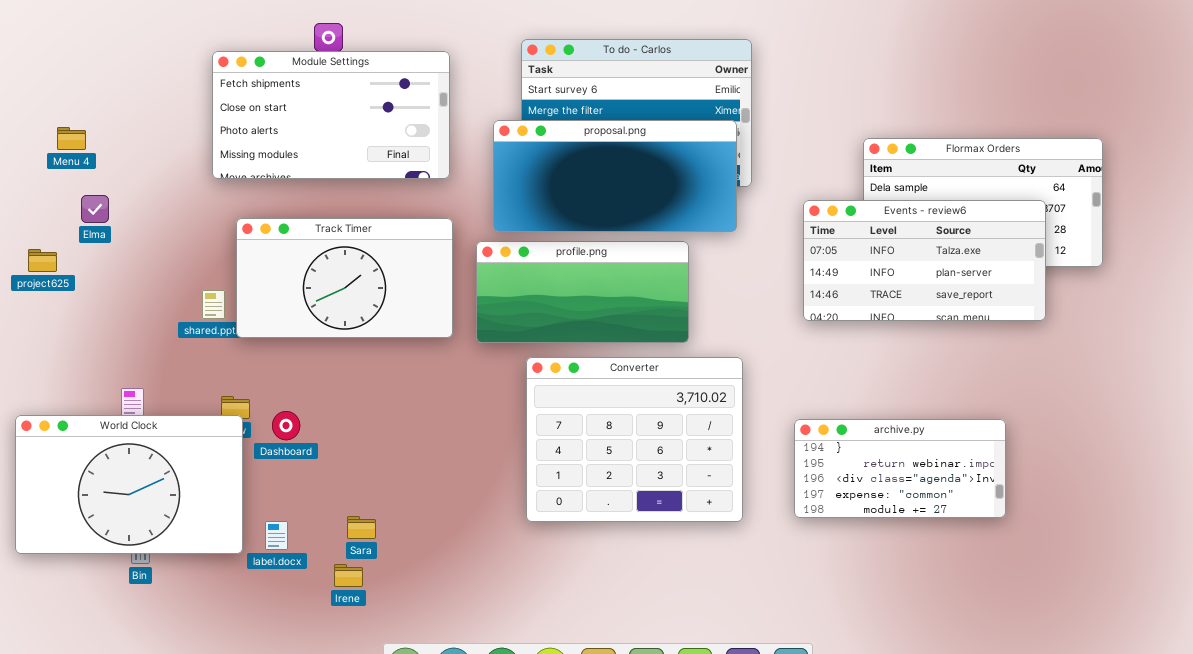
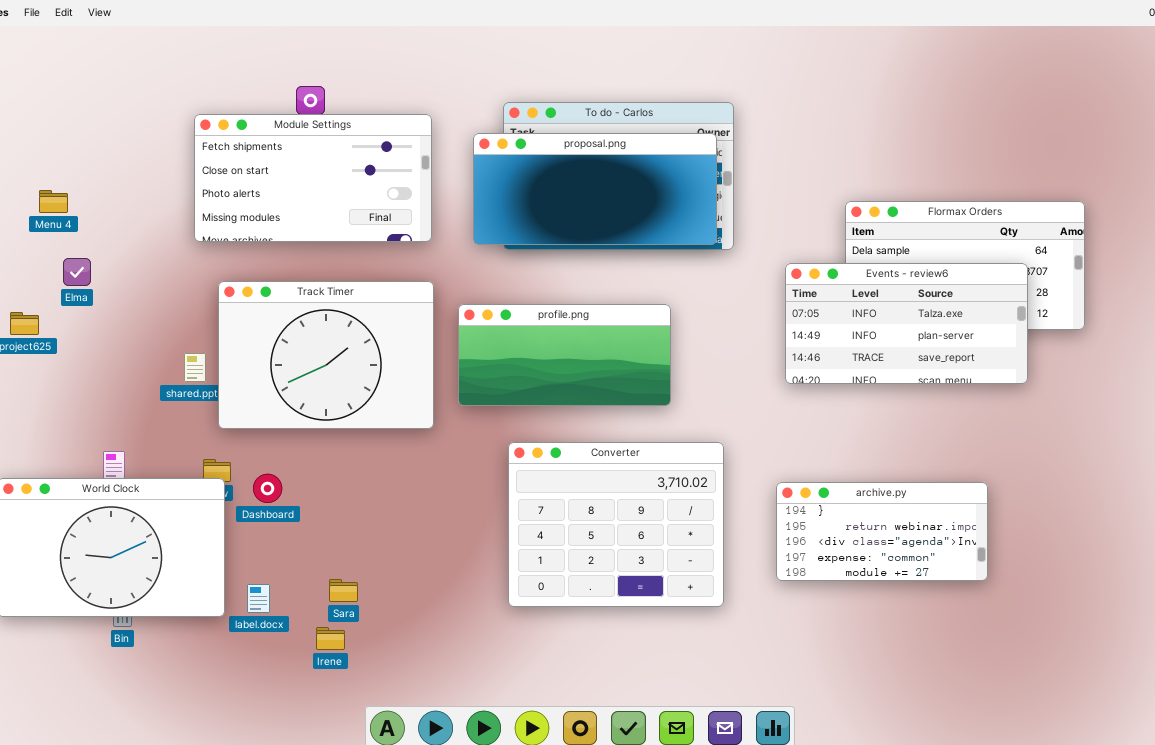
proposal.png: [493,120,737,232] -> [473,133,717,245], moved
Track Timer: [236,218,453,338] -> [218,281,434,429], resized
Converter: [526,357,743,522] -> [508,442,724,607], moved

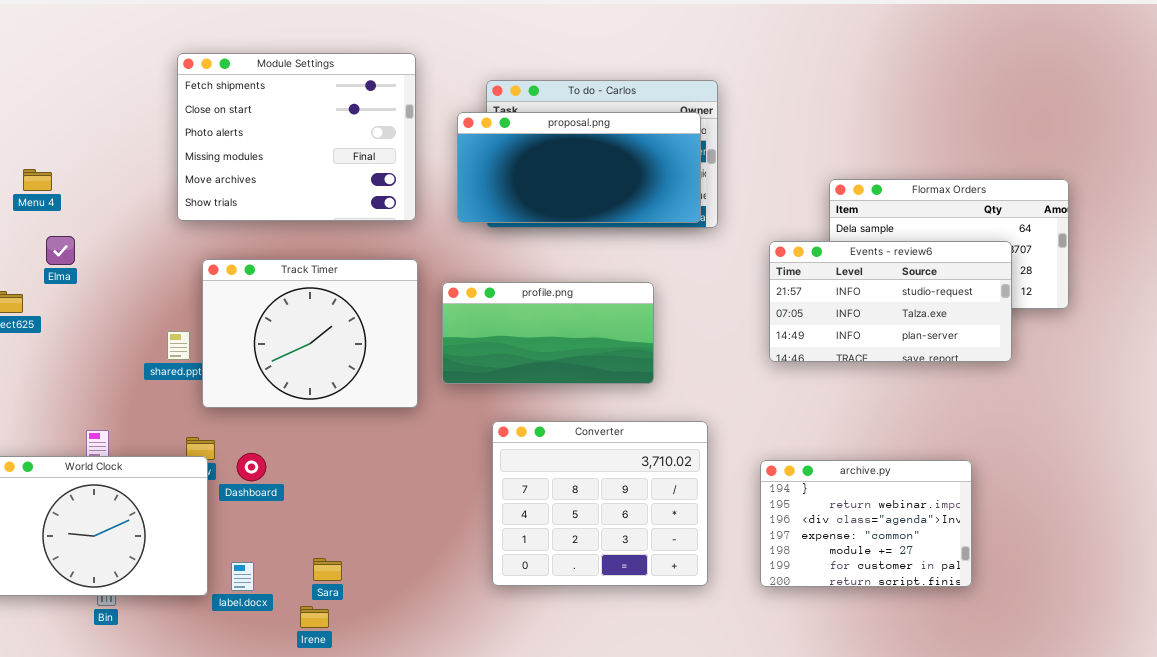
Module Settings: [194,114,432,242] -> [177,53,416,221], resized
Events - review6: [785,263,1028,384] -> [769,241,1012,362], scrolled up 1 row
archive.py: [776,482,988,581] -> [760,460,972,587], resized

